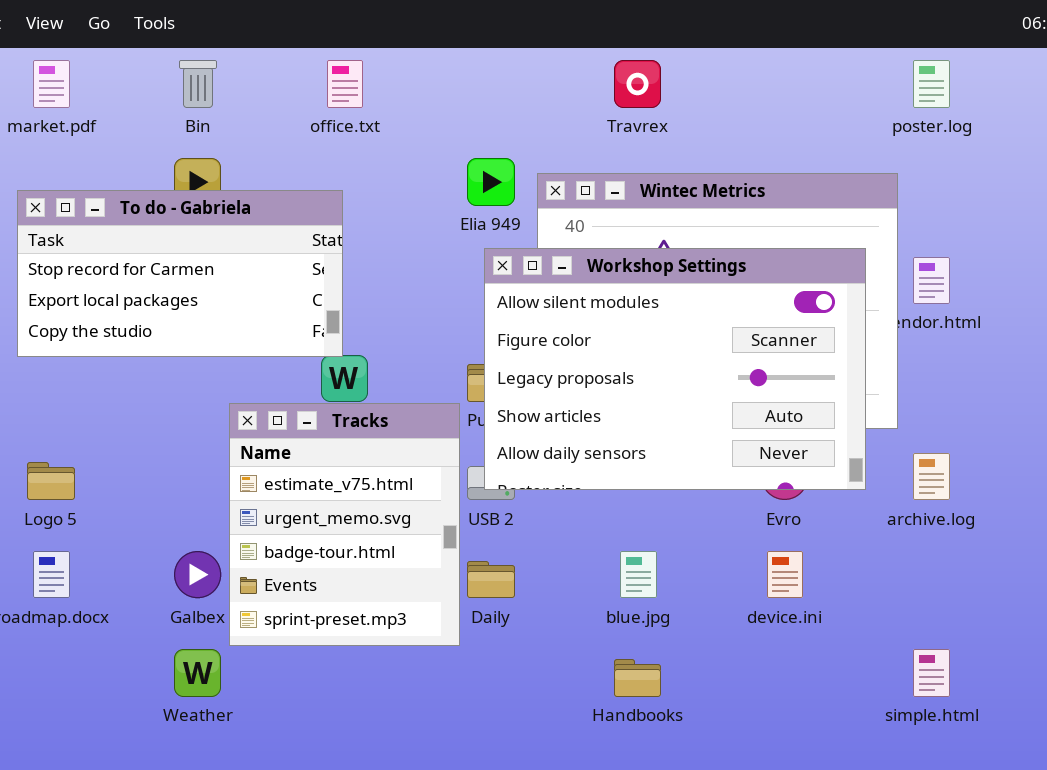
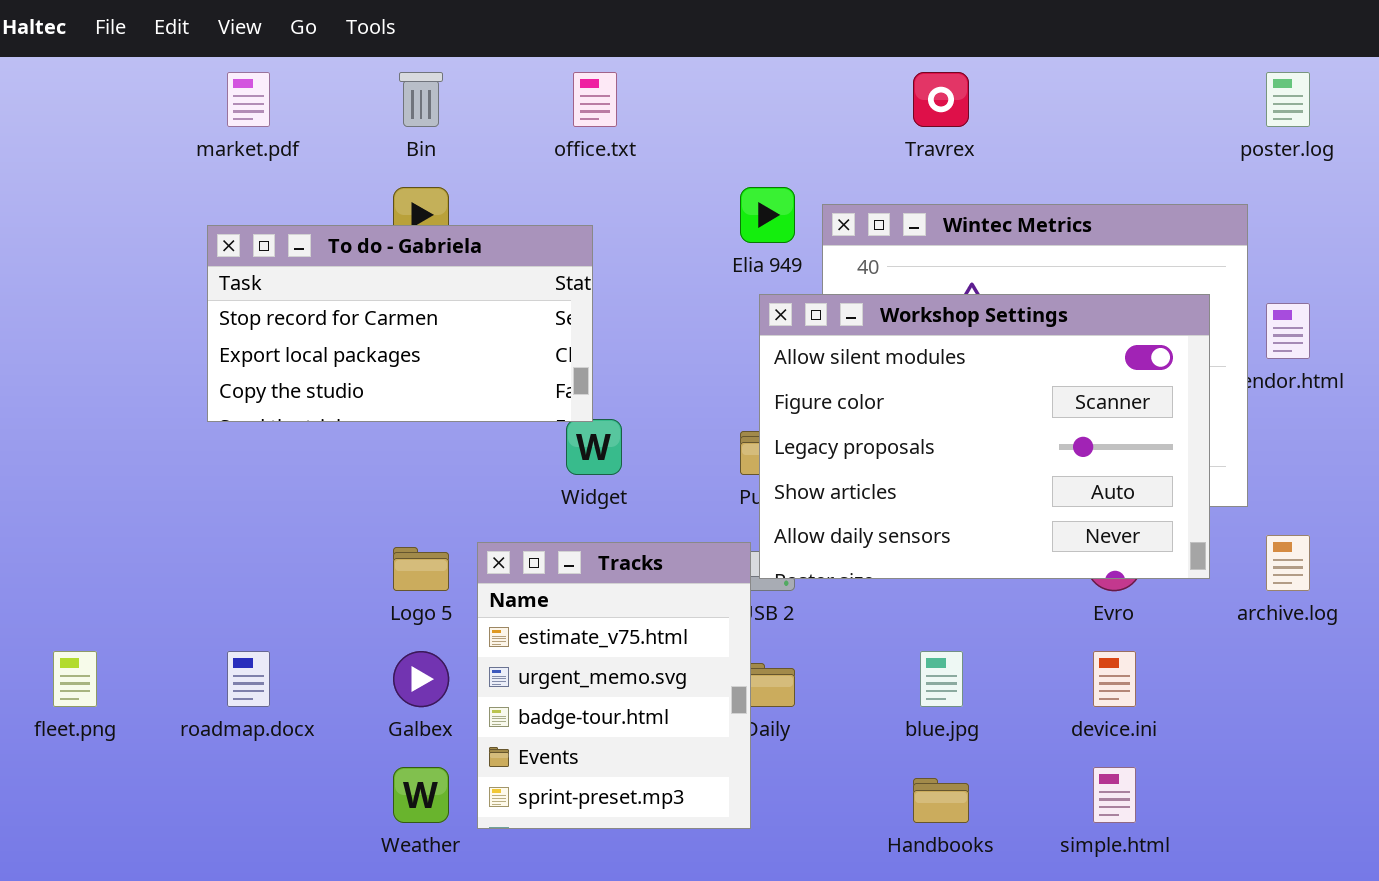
Tracks: [229,403,460,646] -> [477,542,751,829], moved
Logo 5: [27,462,75,500] -> [393,547,449,591], moved
simple.html: [913,649,950,697] -> [1093,767,1136,823], moved

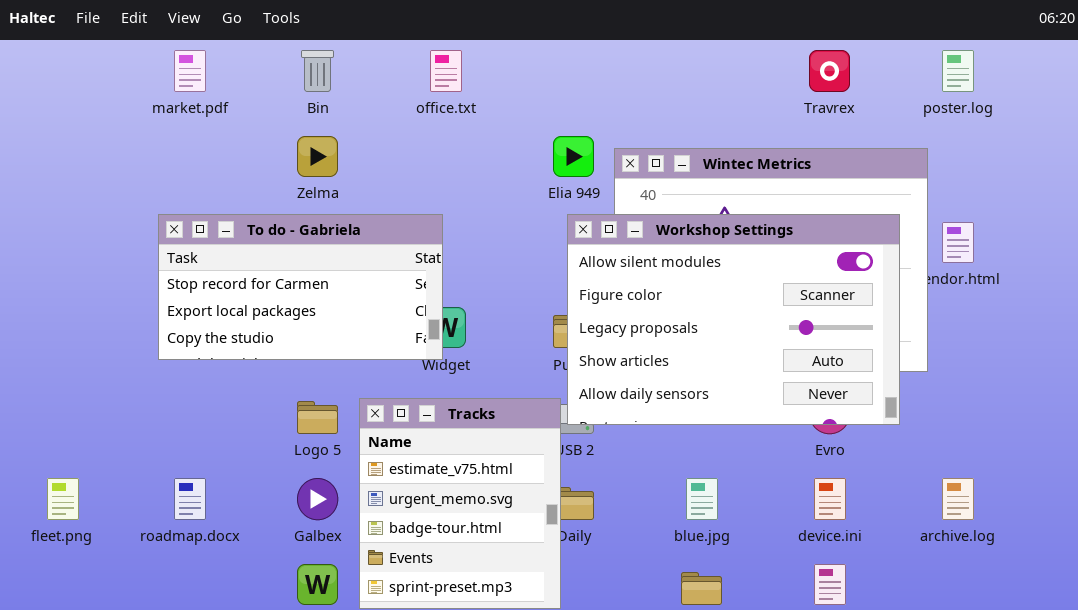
Travrex: [913,72,969,127] -> [809,50,850,92], moved
To do - Gabriela: [207,225,593,422] -> [158,214,443,360], moved
archive.log: [1266,535,1310,591] -> [942,478,974,520], moved

